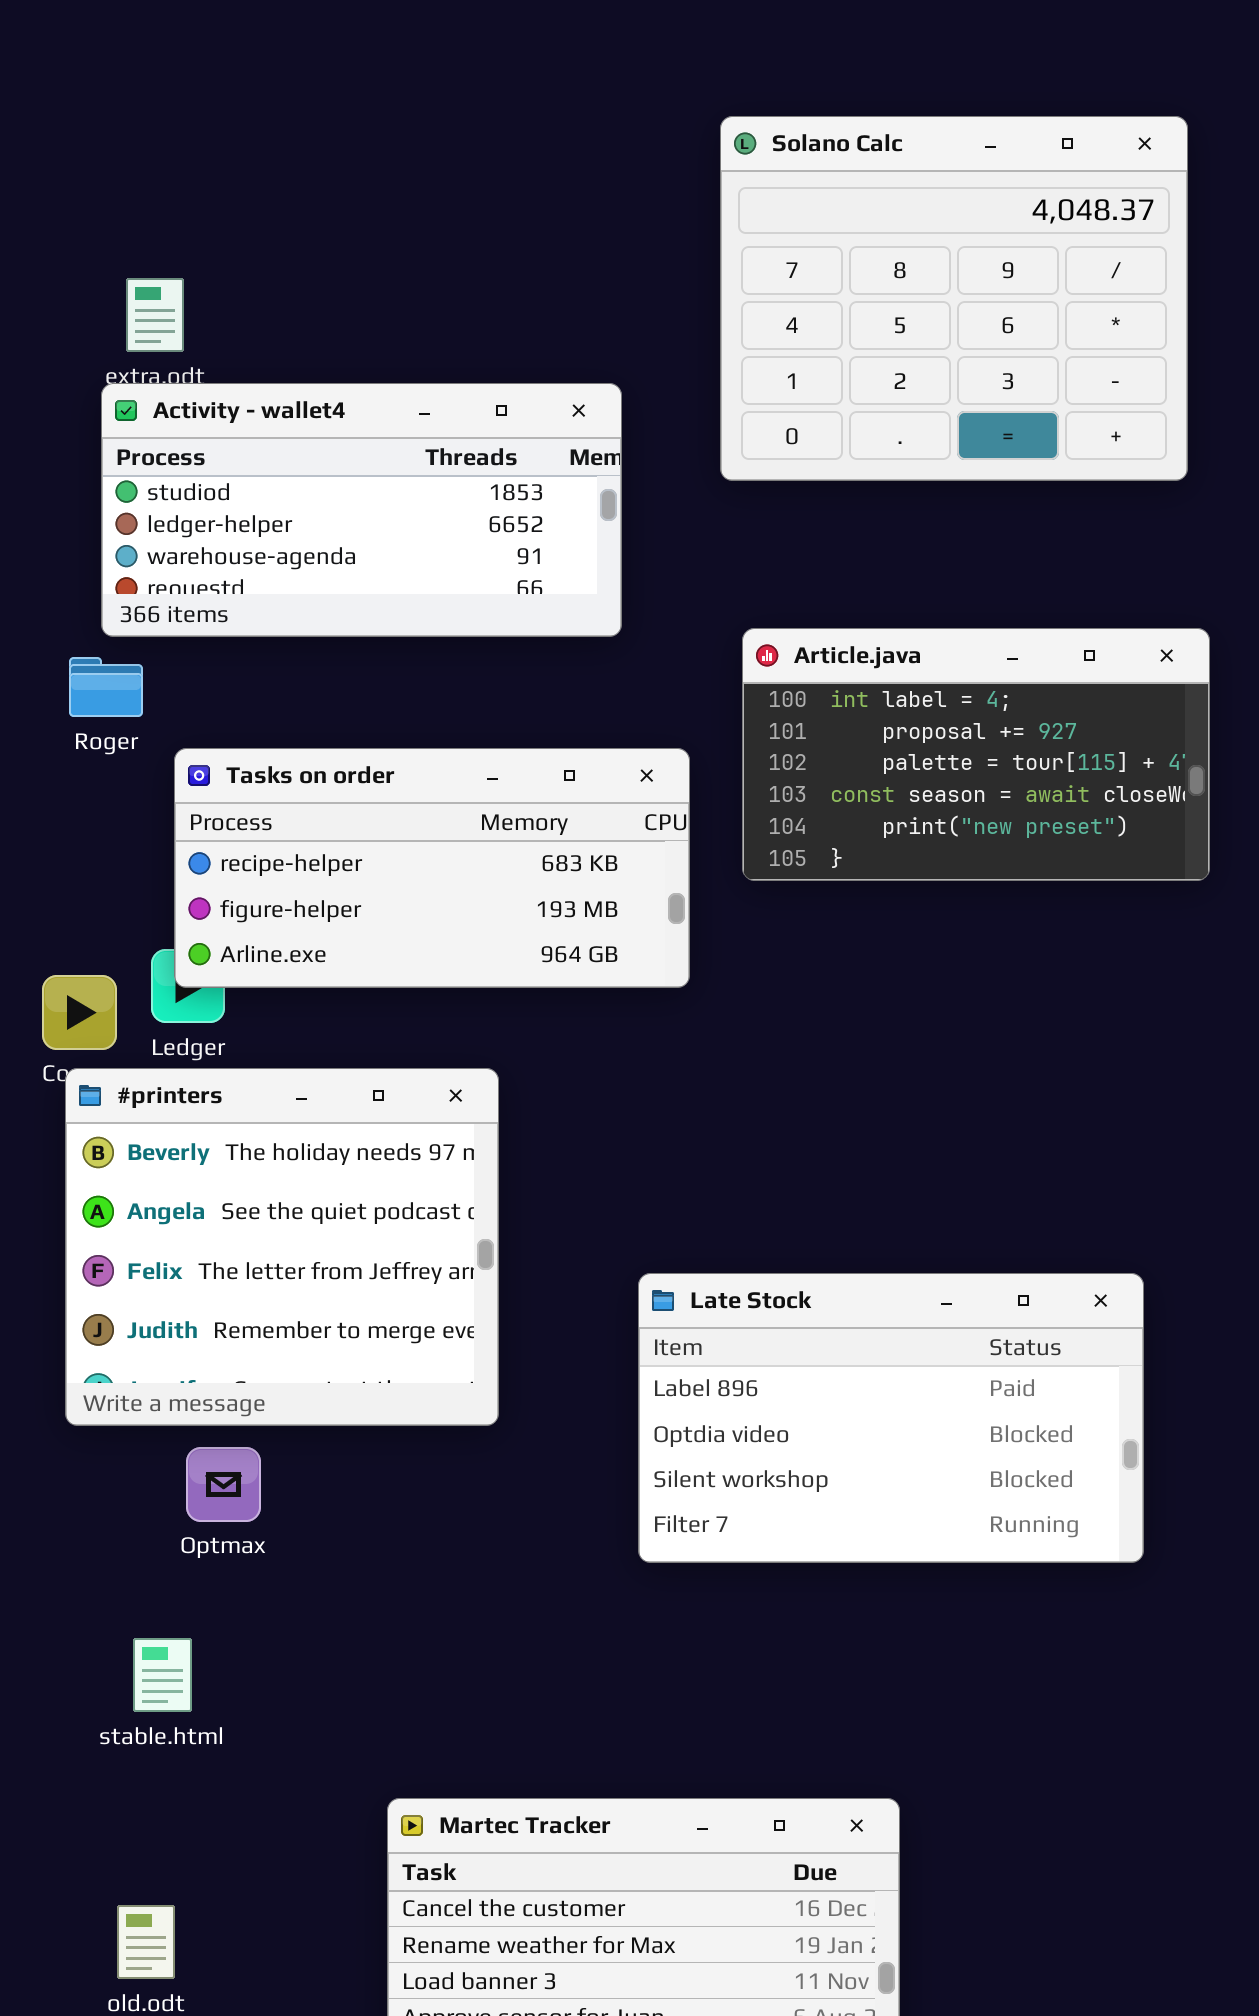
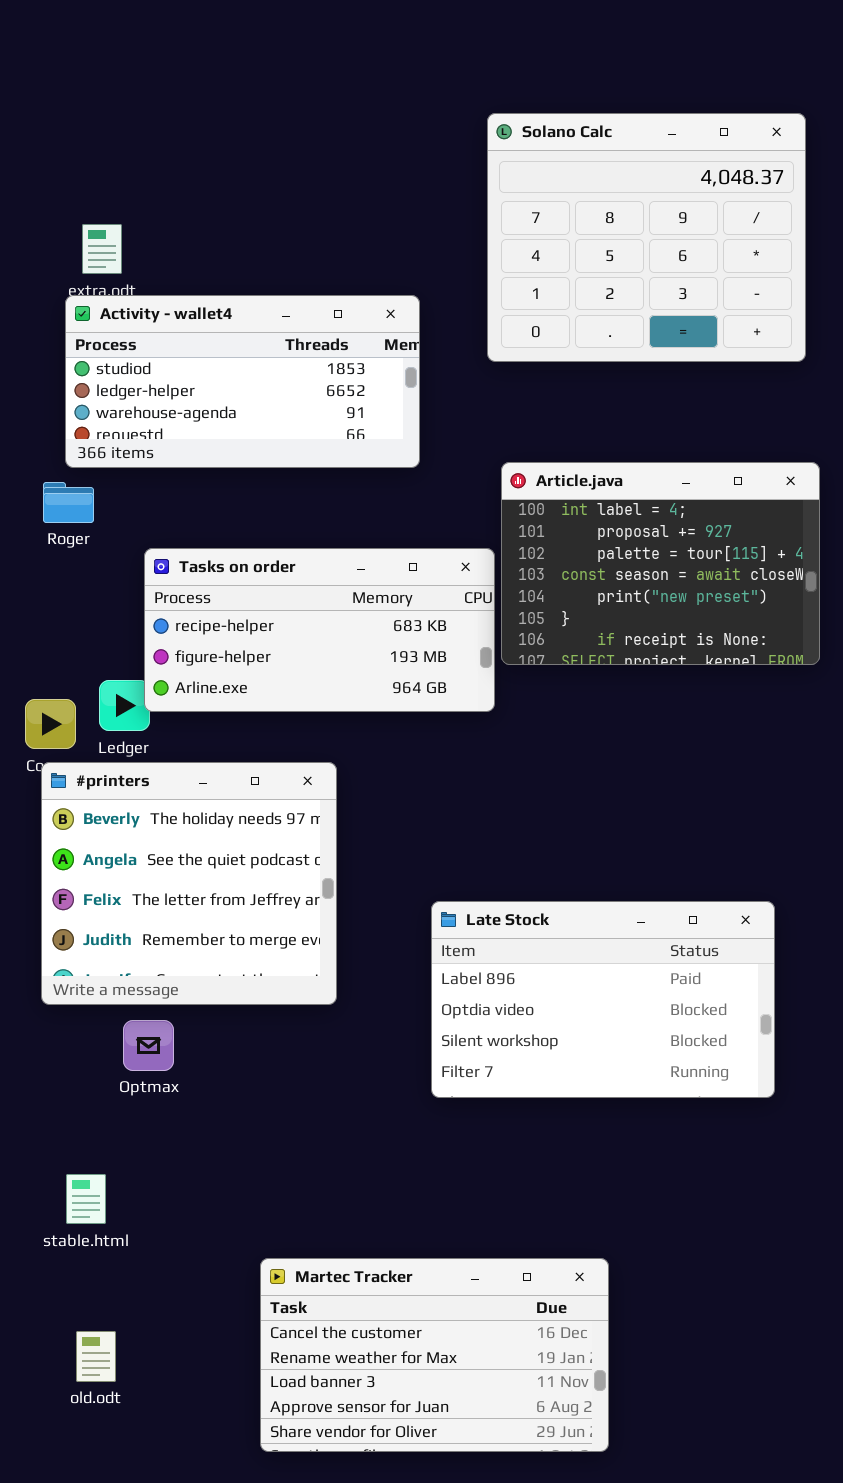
Article.java: [742,628,1210,881] -> [501,462,820,665], resized
Tasks on order: [174,748,690,988] -> [144,548,495,712], moved
stable.html: [133,1638,192,1712] -> [66,1174,106,1224], moved

